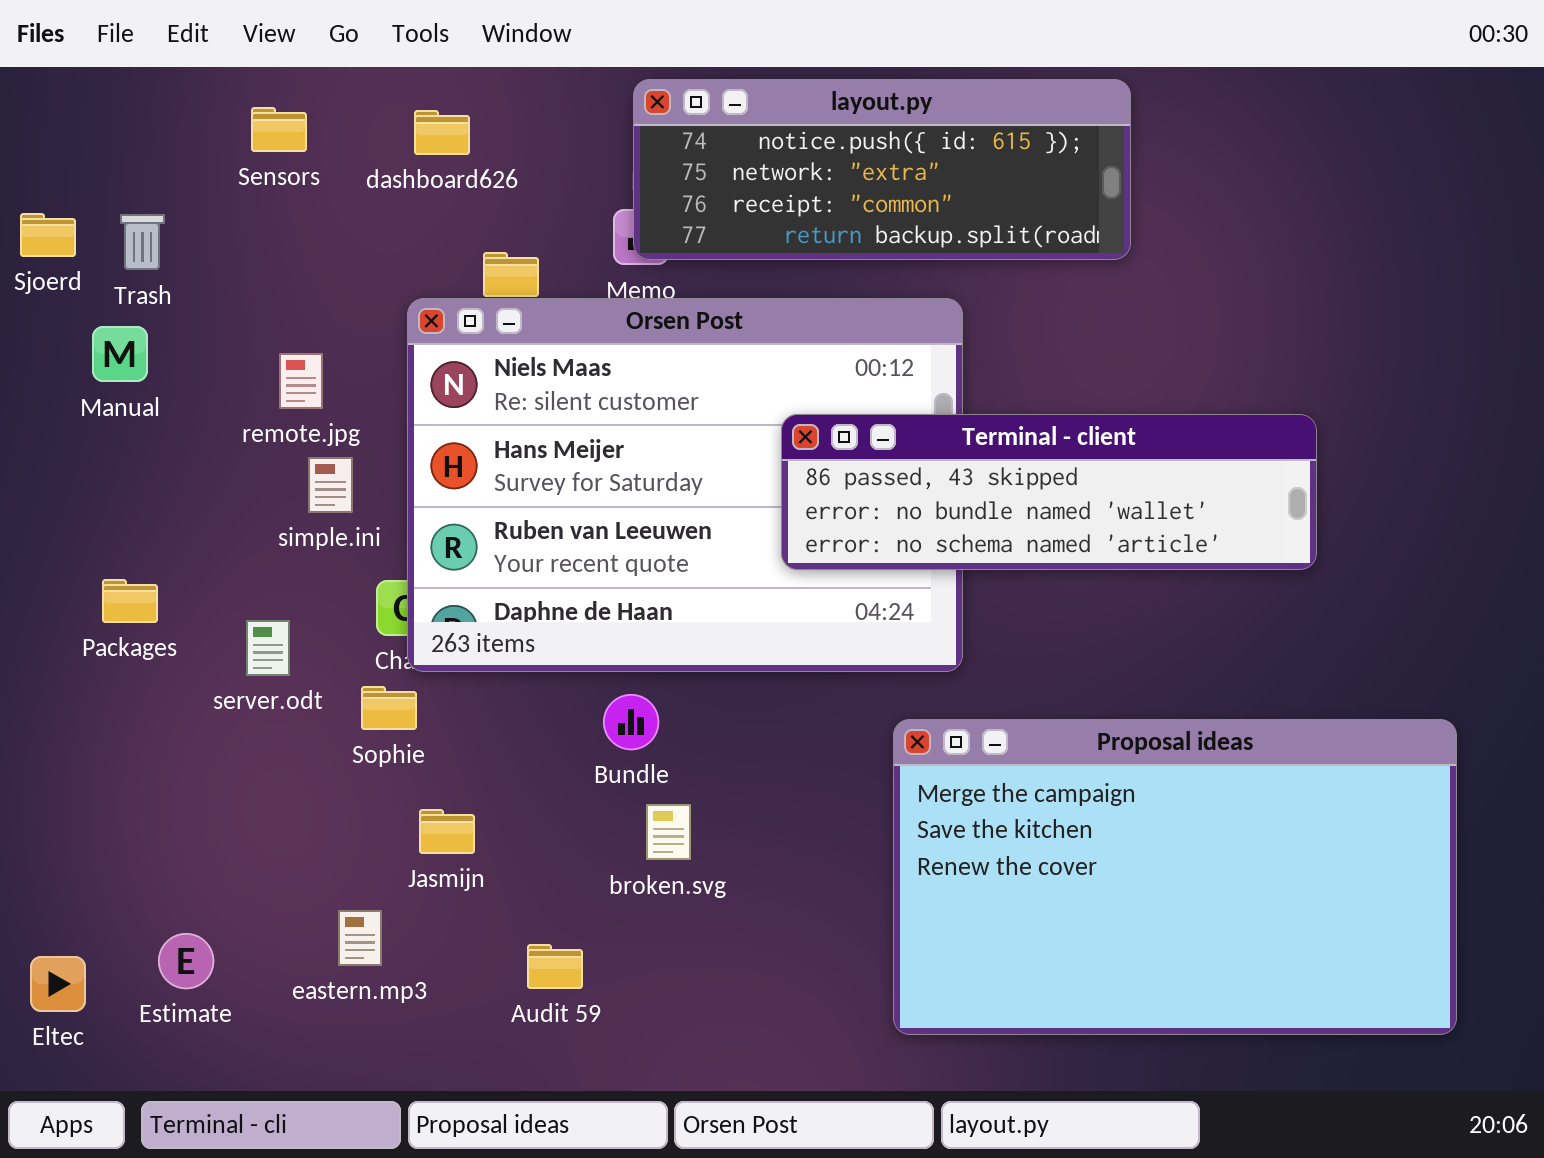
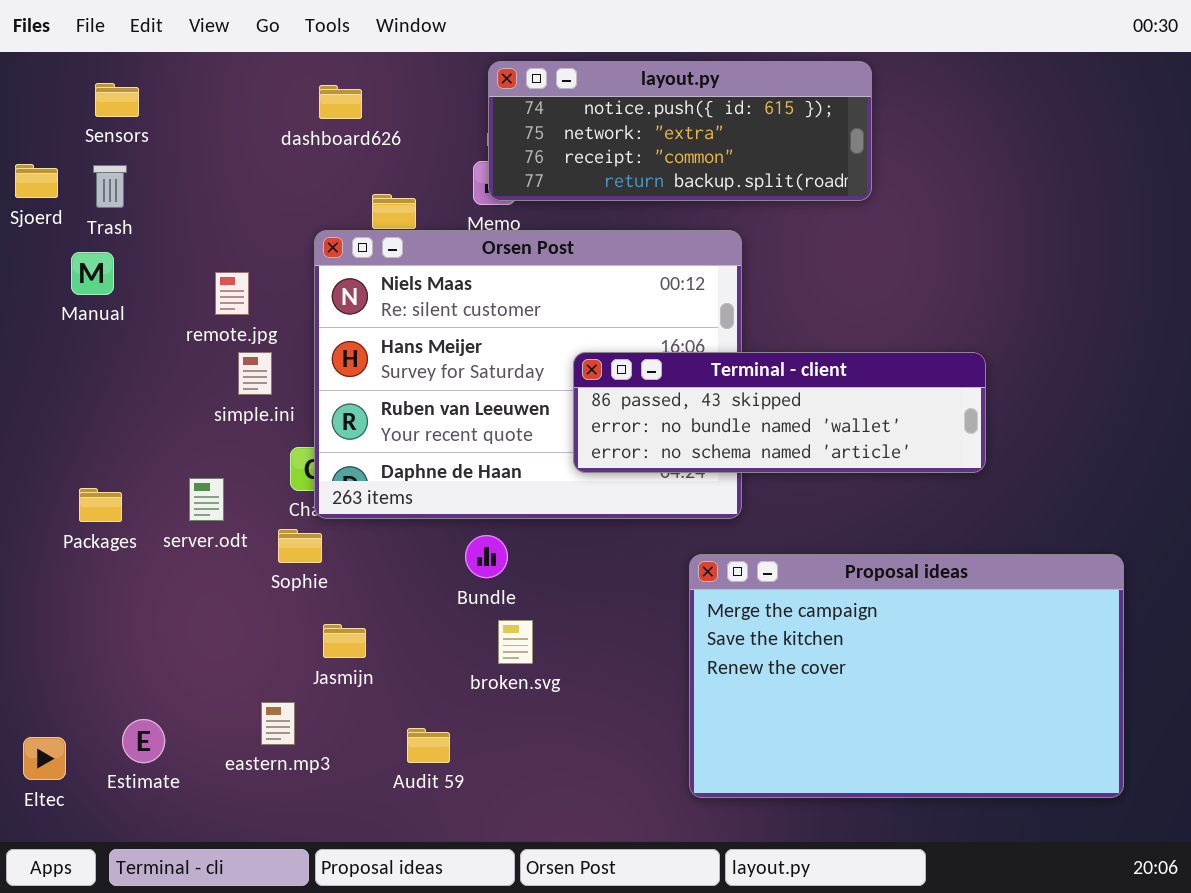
Sensors: [251,107,307,152] -> [95,83,139,117], moved
Terminal - client: [781,414,1317,570] -> [573,352,986,473], moved
Packages: [102,579,158,623] -> [79,488,122,522], moved

